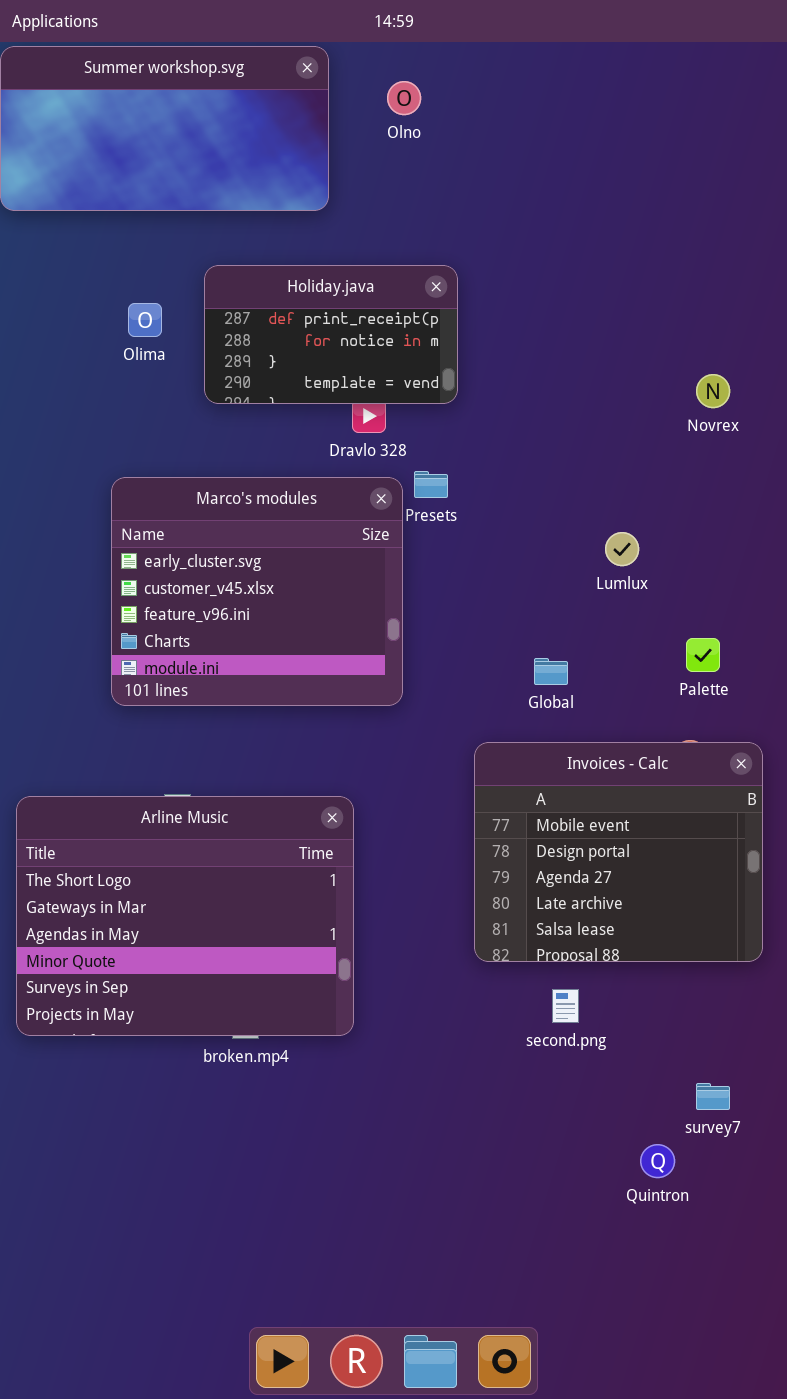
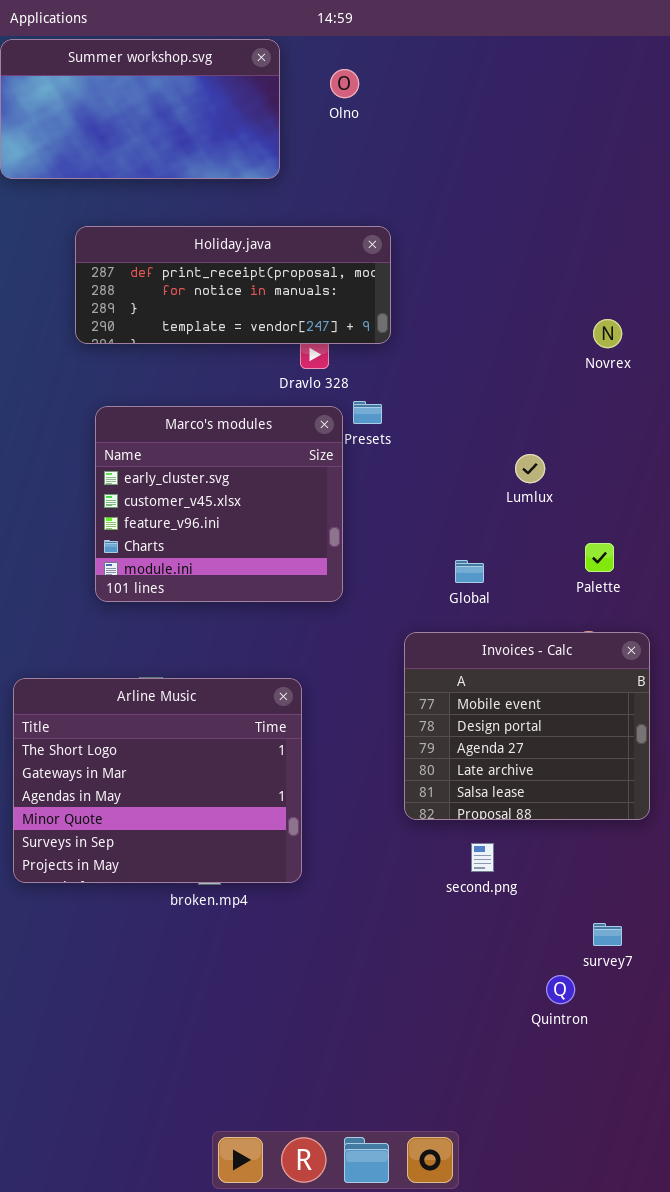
Holiday.java: [204,265,458,404] -> [75,226,391,344], resized

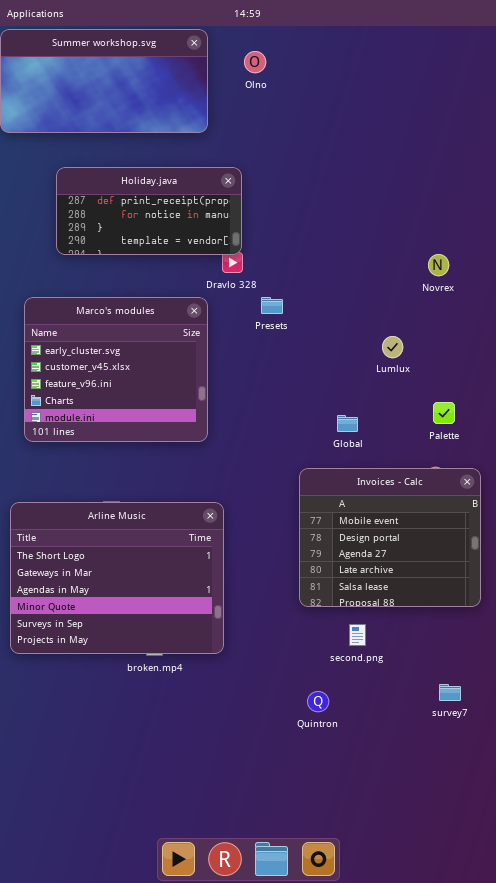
Holiday.java: [75,226,391,344] -> [56,167,242,255], resized
Novrex: [593,319,622,348] -> [428,254,449,276], moved
Marco's modules: [95,406,343,602] -> [24,297,208,442], moved
Quintron: [546,975,575,1004] -> [307,691,329,712], moved

